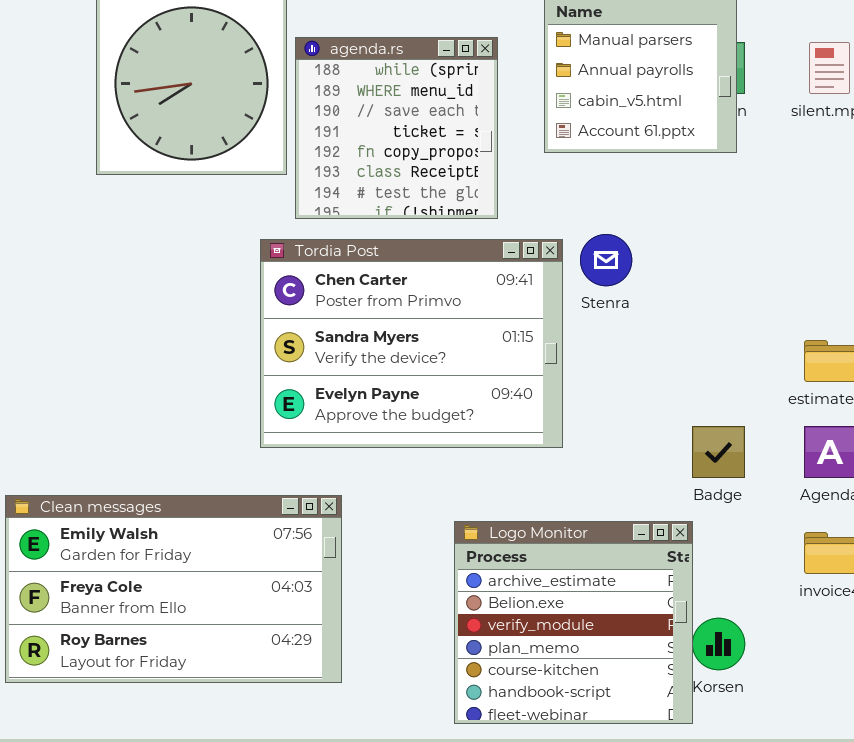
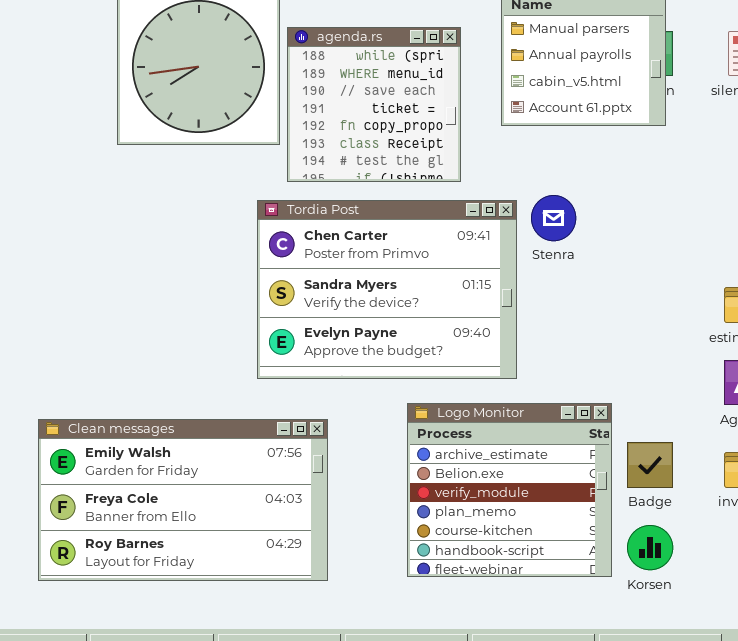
Badge: [692,426,745,478] -> [627,442,673,488], moved
Logo Monitor: [454,521,693,724] -> [407,403,612,577], moved

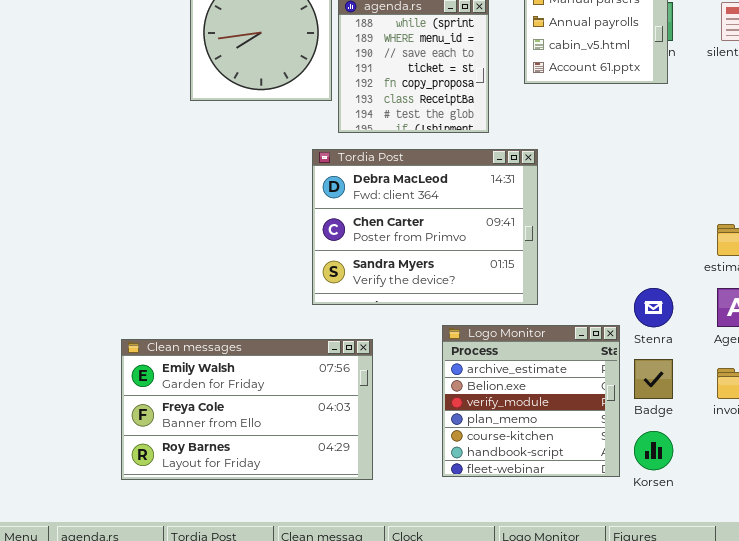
Stenra: [531,195,576,241] -> [634,288,673,327], moved
Tordia Post: [257,200,517,379] -> [312,149,538,305], scrolled up 1 row

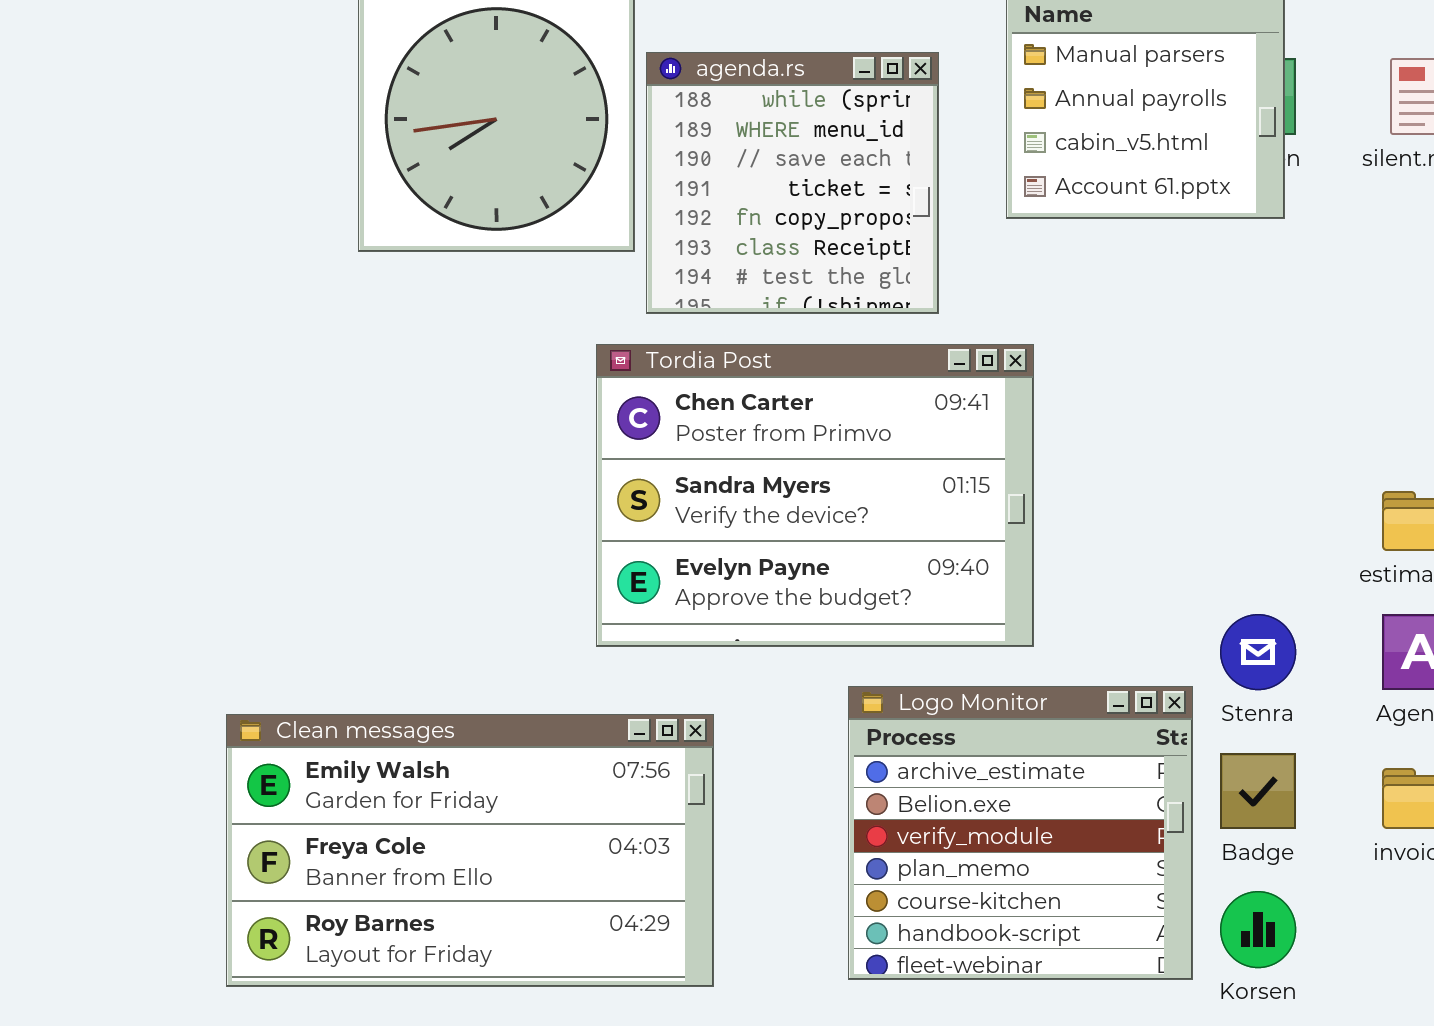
Tordia Post: [312,149,538,305] -> [596,344,1034,647], scrolled down 1 row

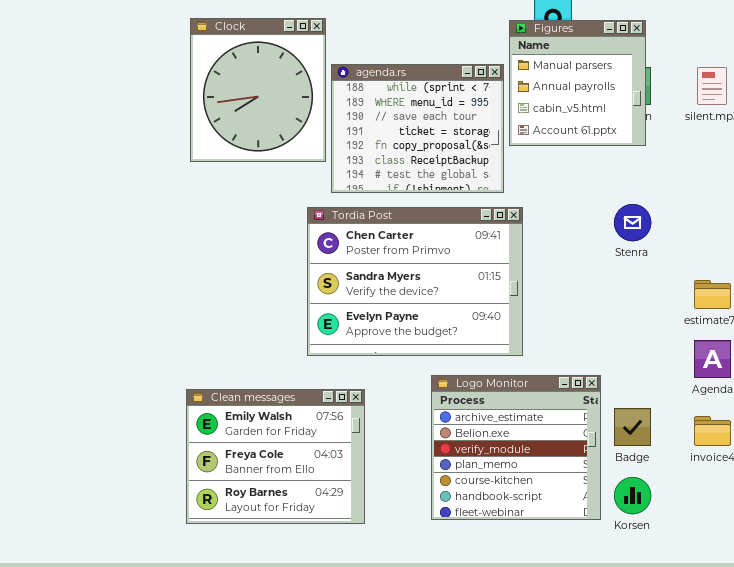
agenda.rs: [646,52,939,314] -> [331,64,504,193], resized
Stenra: [1220,614,1296,690] -> [614,204,651,241], moved
Clean messages: [226,714,714,987] -> [186,389,365,524], resized

